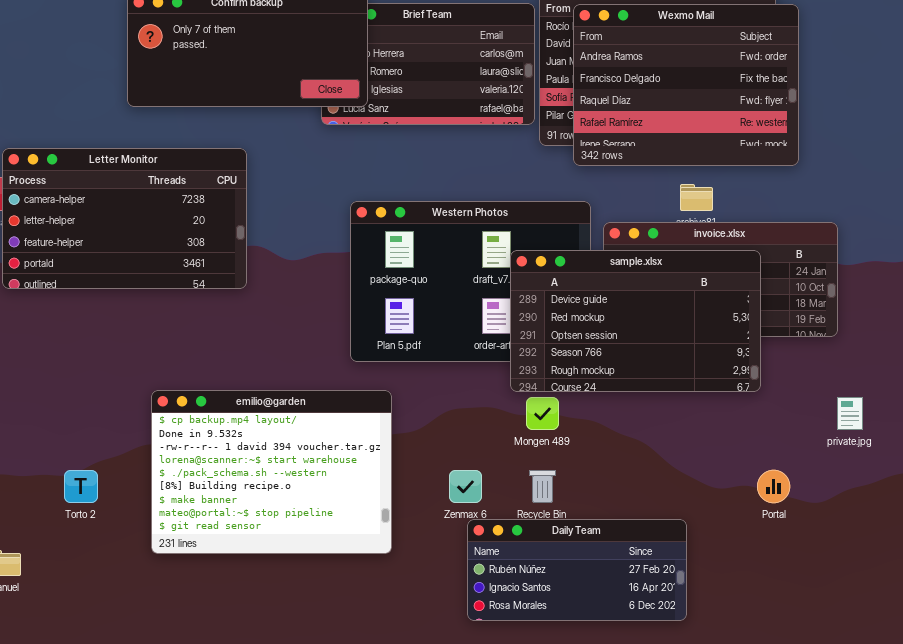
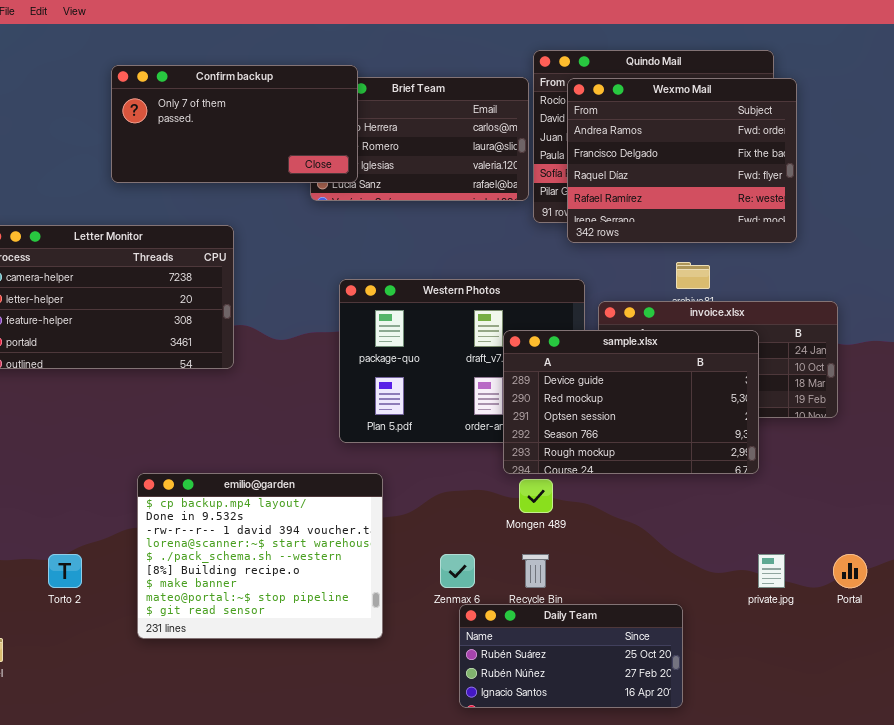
private.jpg: [837,397,863,430] -> [758,554,785,588], moved
Portal: [757,470,790,503] -> [833,554,867,588], moved
Daily Team: [467,519,687,621] -> [459,604,683,708], scrolled up 1 row

